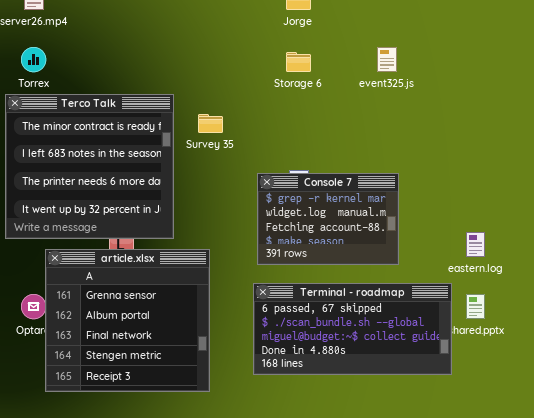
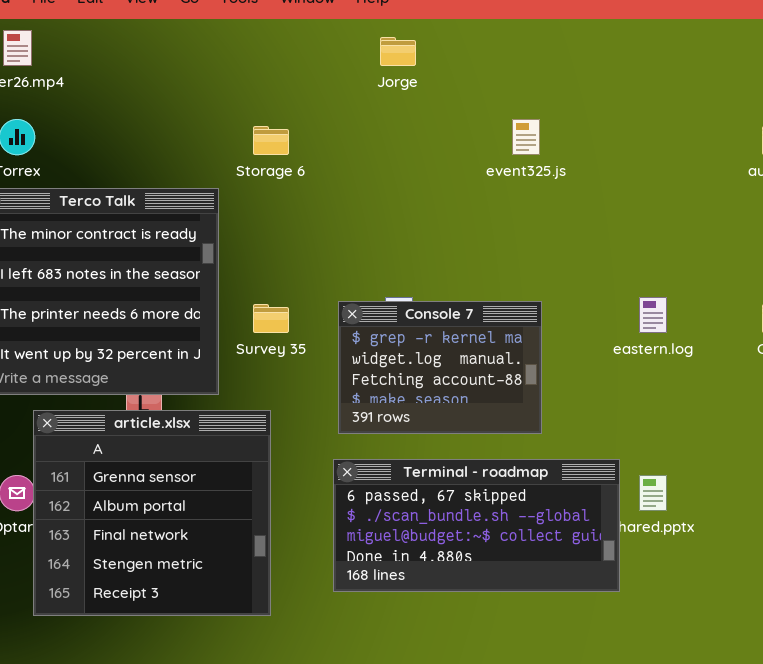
Storage 6: [286,52,311,72] -> [253,126,289,155], moved
Survey 35: [198,114,223,133] -> [253,304,289,333], moved
eastern.log: [466,232,485,257] -> [639,297,667,333], moved

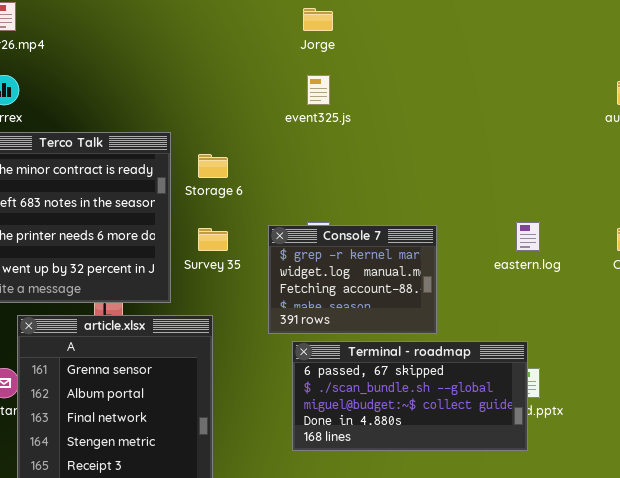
event325.js: [512,119,540,155] -> [307,75,330,105], moved
Storage 6: [253,126,289,155] -> [198,154,228,178], moved
Terminal - roadmap: [333,459,620,592] -> [292,341,528,451], moved

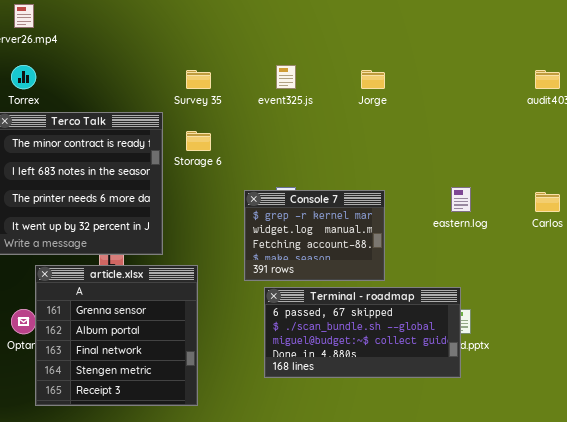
Jorge: [303,8,333,31] -> [361,70,385,89], moved
Survey 35: [198,228,228,251] -> [186,70,211,89], moved

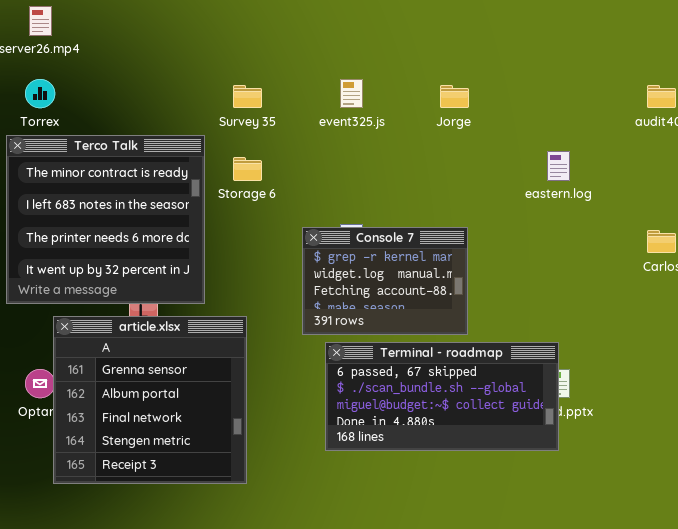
eastern.log: [451,187,471,212] -> [547,151,570,181], moved

